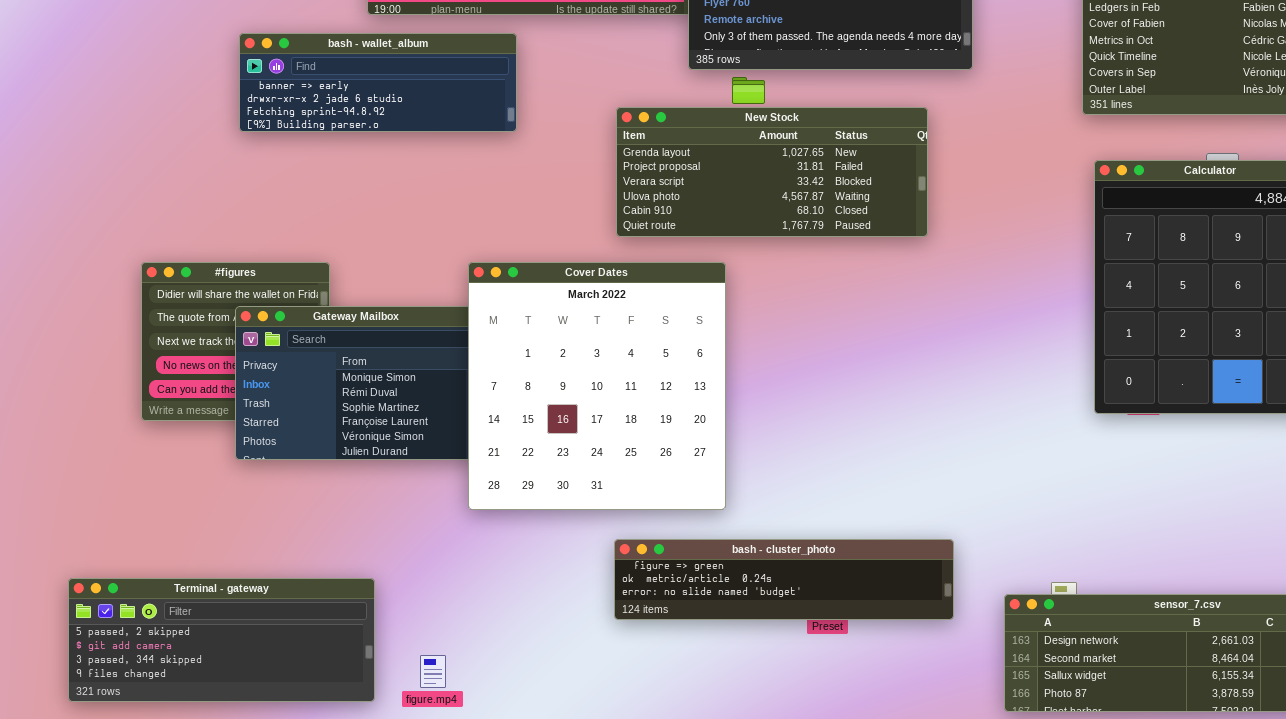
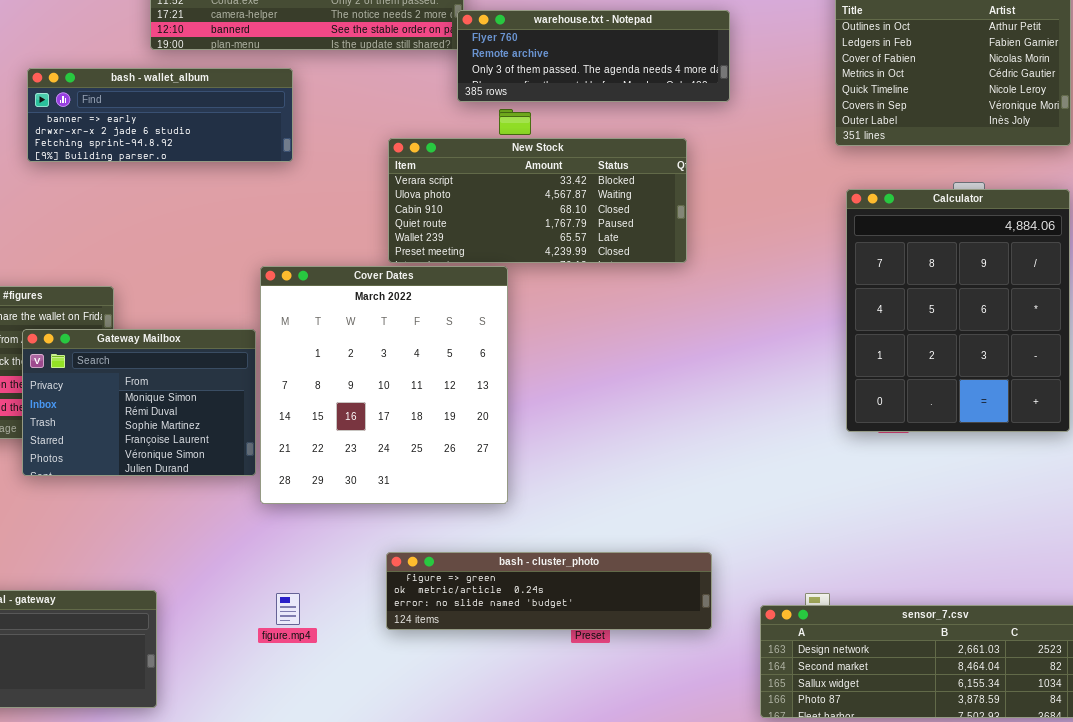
New Stock: [616,107,928,237] -> [388,138,687,263], scrolled down 2 rows
Cover Dates: [468,262,726,510] -> [260,266,508,504], moved
figure.mp4: [420,655,446,688] -> [276,593,300,625], moved

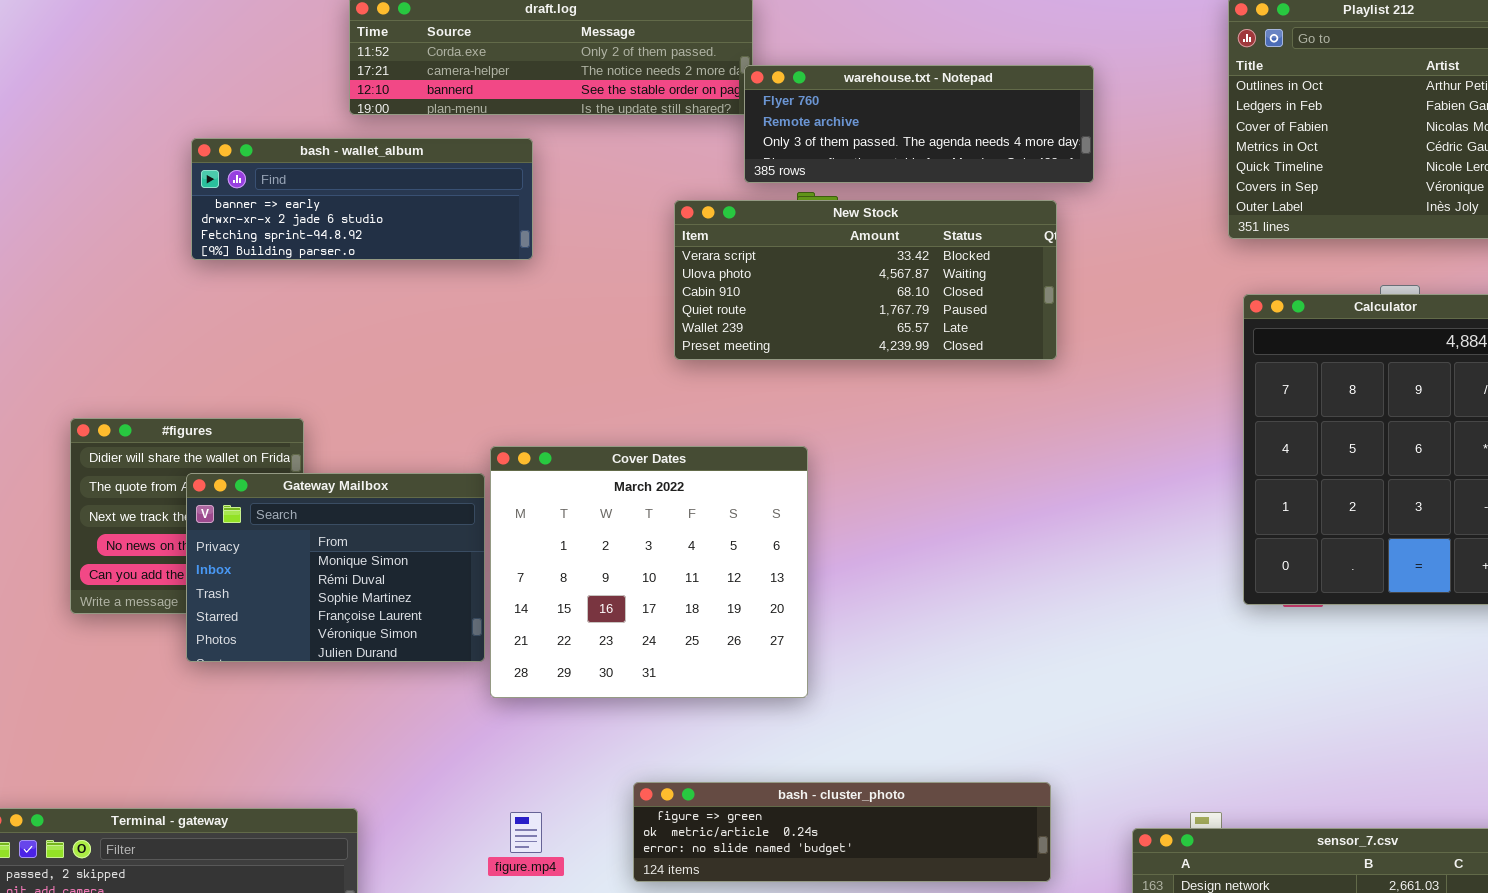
New Stock: [388,138,687,263] -> [674,200,1057,360], moved
Cover Dates: [260,266,508,504] -> [490,446,808,698], resized
bash - cluster_photo: [386,552,712,630] -> [633,782,1051,882], moved

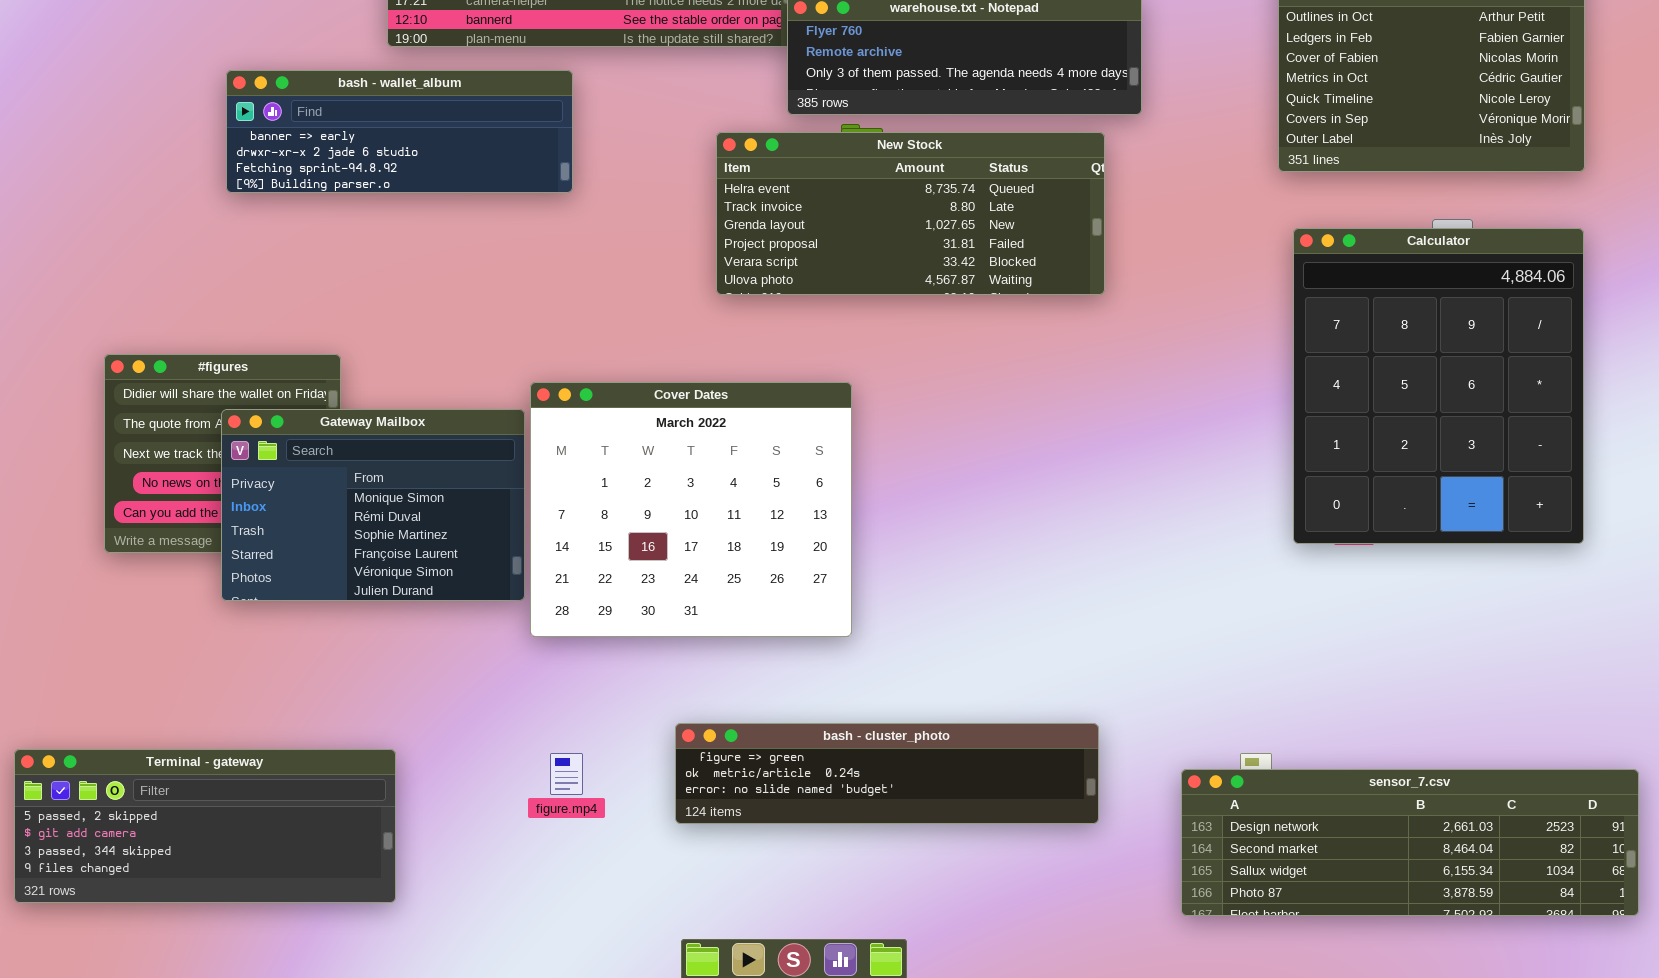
New Stock: [674,200,1057,360] -> [716,132,1105,295], scrolled up 4 rows

